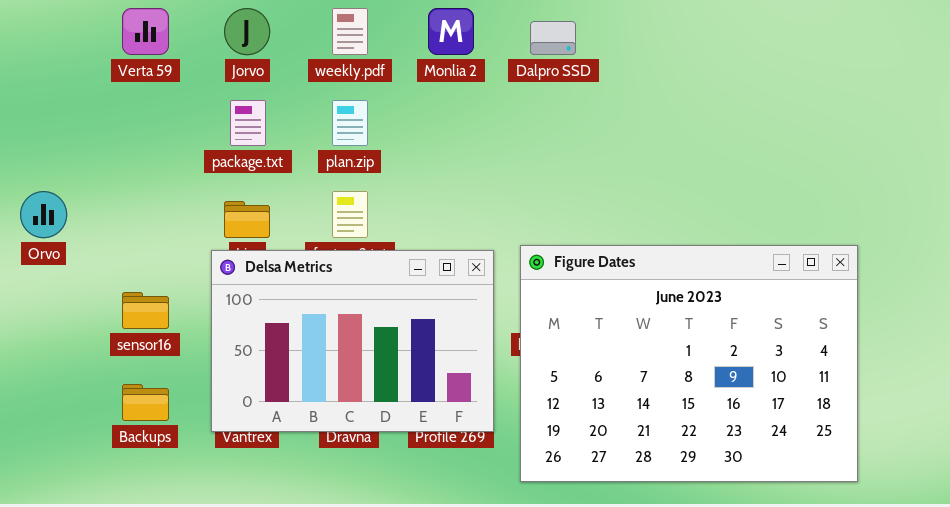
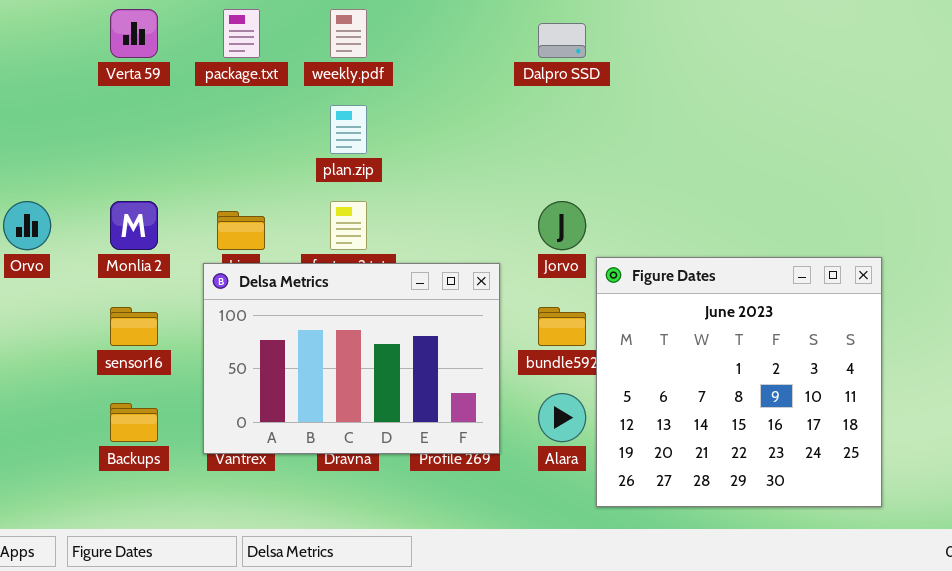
Jorvo: [224,8,270,55] -> [538,201,586,250], moved
Monlia 2: [428,8,474,55] -> [110,201,158,250], moved
package.txt: [230,100,266,146] -> [223,9,260,58], moved
Figure Dates: [520,245,858,482] -> [596,257,882,507], resized

